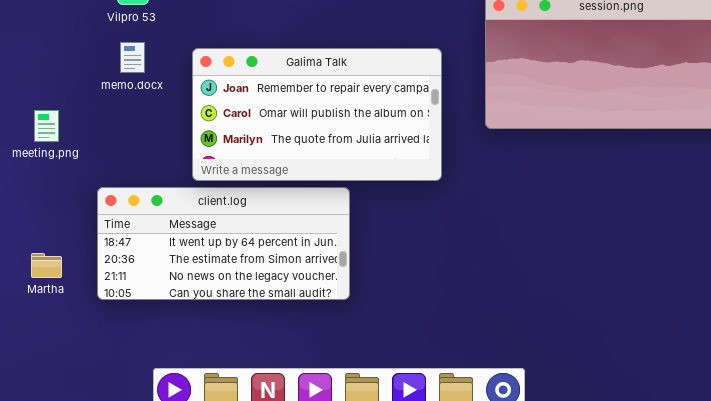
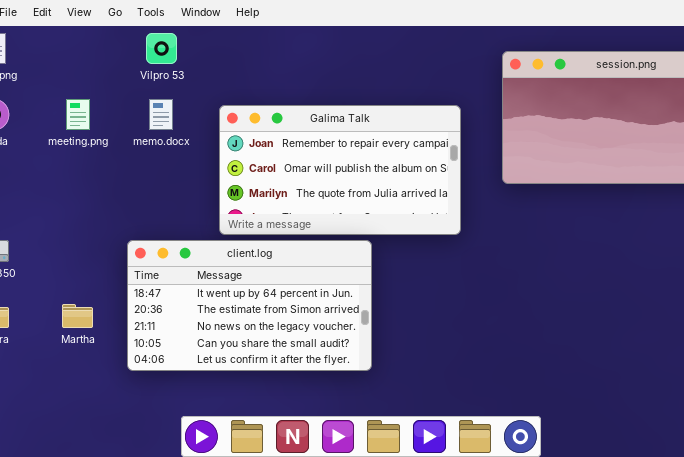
meeting.png: [34,110,59,142] -> [66,99,90,130], moved
client.log: [97,187,350,300] -> [127,240,372,371], resized

